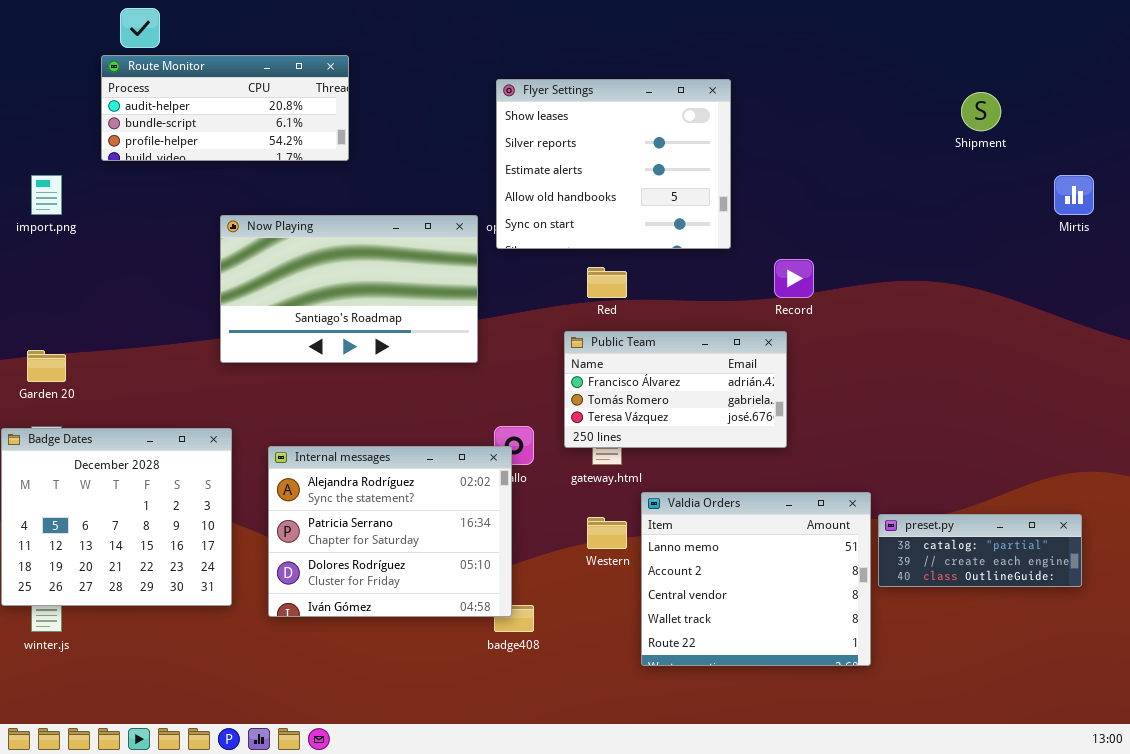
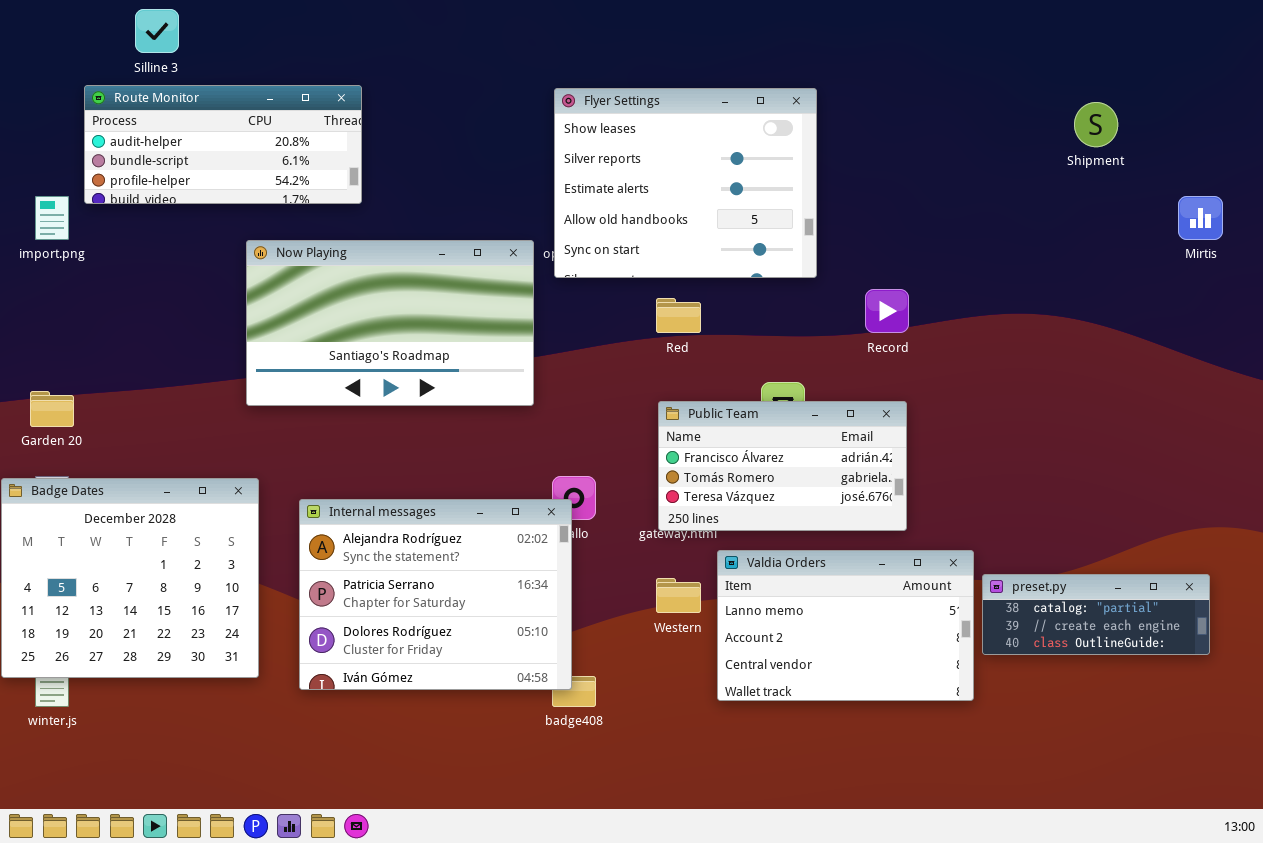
Route Monitor: [101,55,349,161] -> [84,85,362,204], moved
Public Team: [564,331,787,448] -> [658,401,907,531], moved
Valdia Orders: [641,492,871,666] -> [717,550,974,701], resized

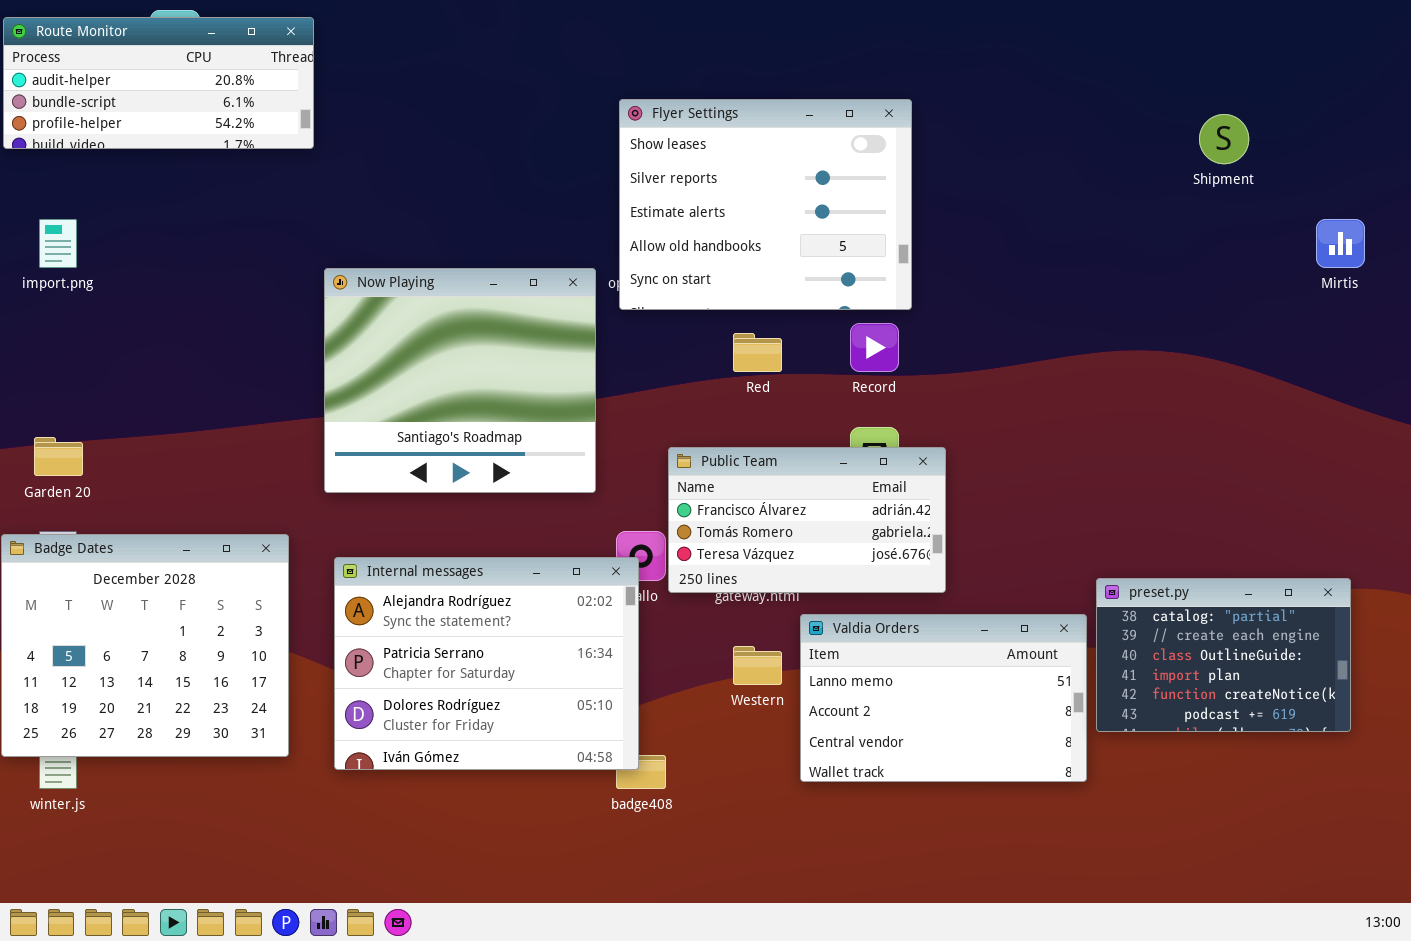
Route Monitor: [84,85,362,204] -> [3,17,314,149], moved
Now Playing: [246,240,534,406] -> [324,268,596,493], resized
Record: [865,289,909,333] -> [850,323,899,372], moved
Public Team: [658,401,907,531] -> [668,447,946,593], moved
preset.py: [982,574,1210,655] -> [1096,578,1351,732], resized

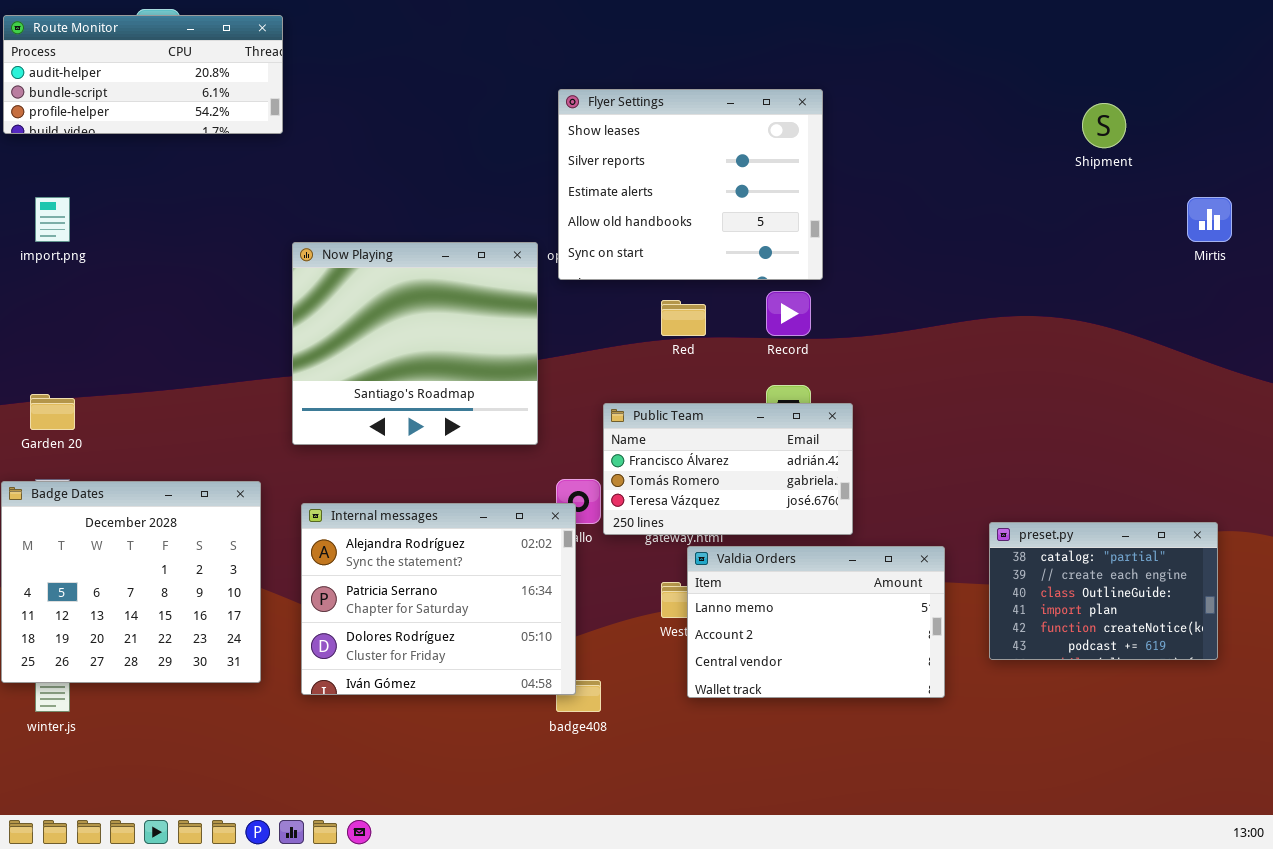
Valdia Orders: [800,614,1087,782] -> [687,546,945,698], moved

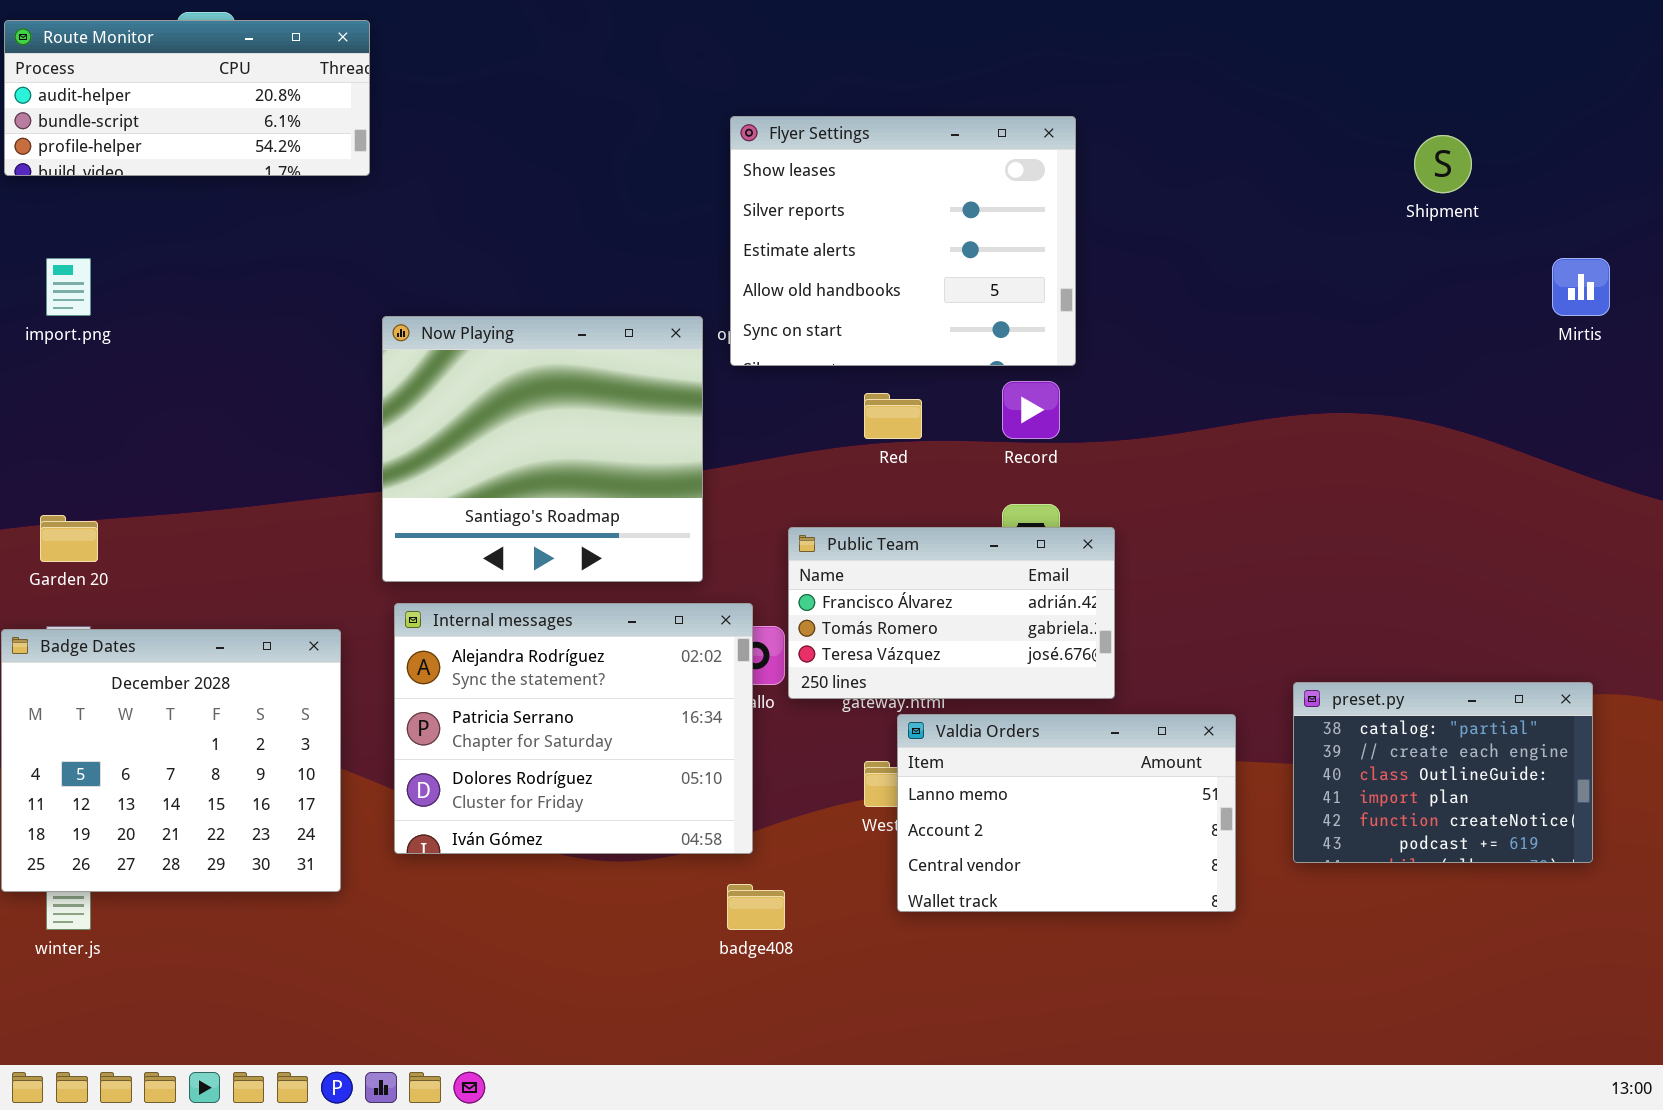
Internal messages: [301,503,576,695] -> [394,603,753,854], moved

